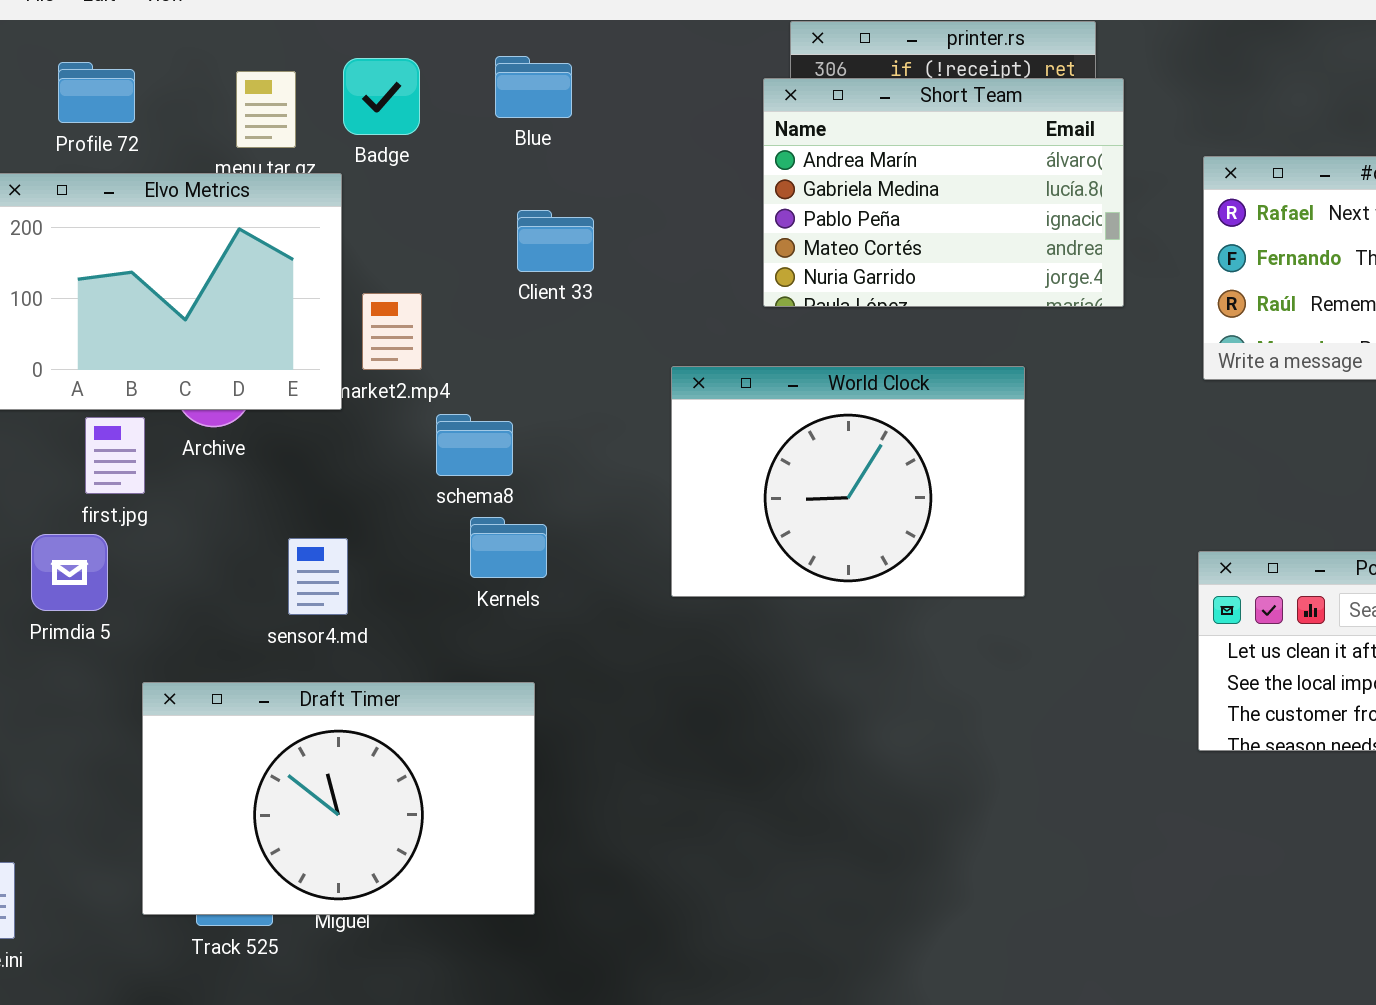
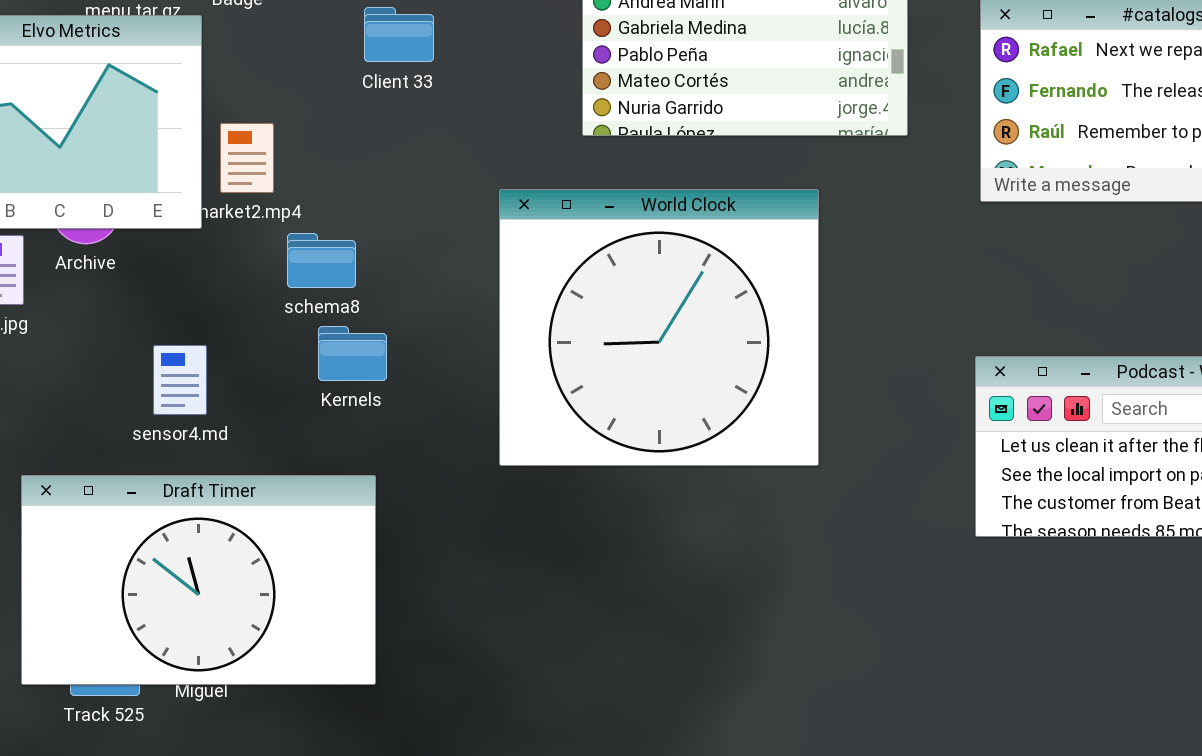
Client 33: [517,210,594,272] -> [364,7,434,62], moved
World Clock: [671,366,1025,597] -> [499,189,819,466], resized

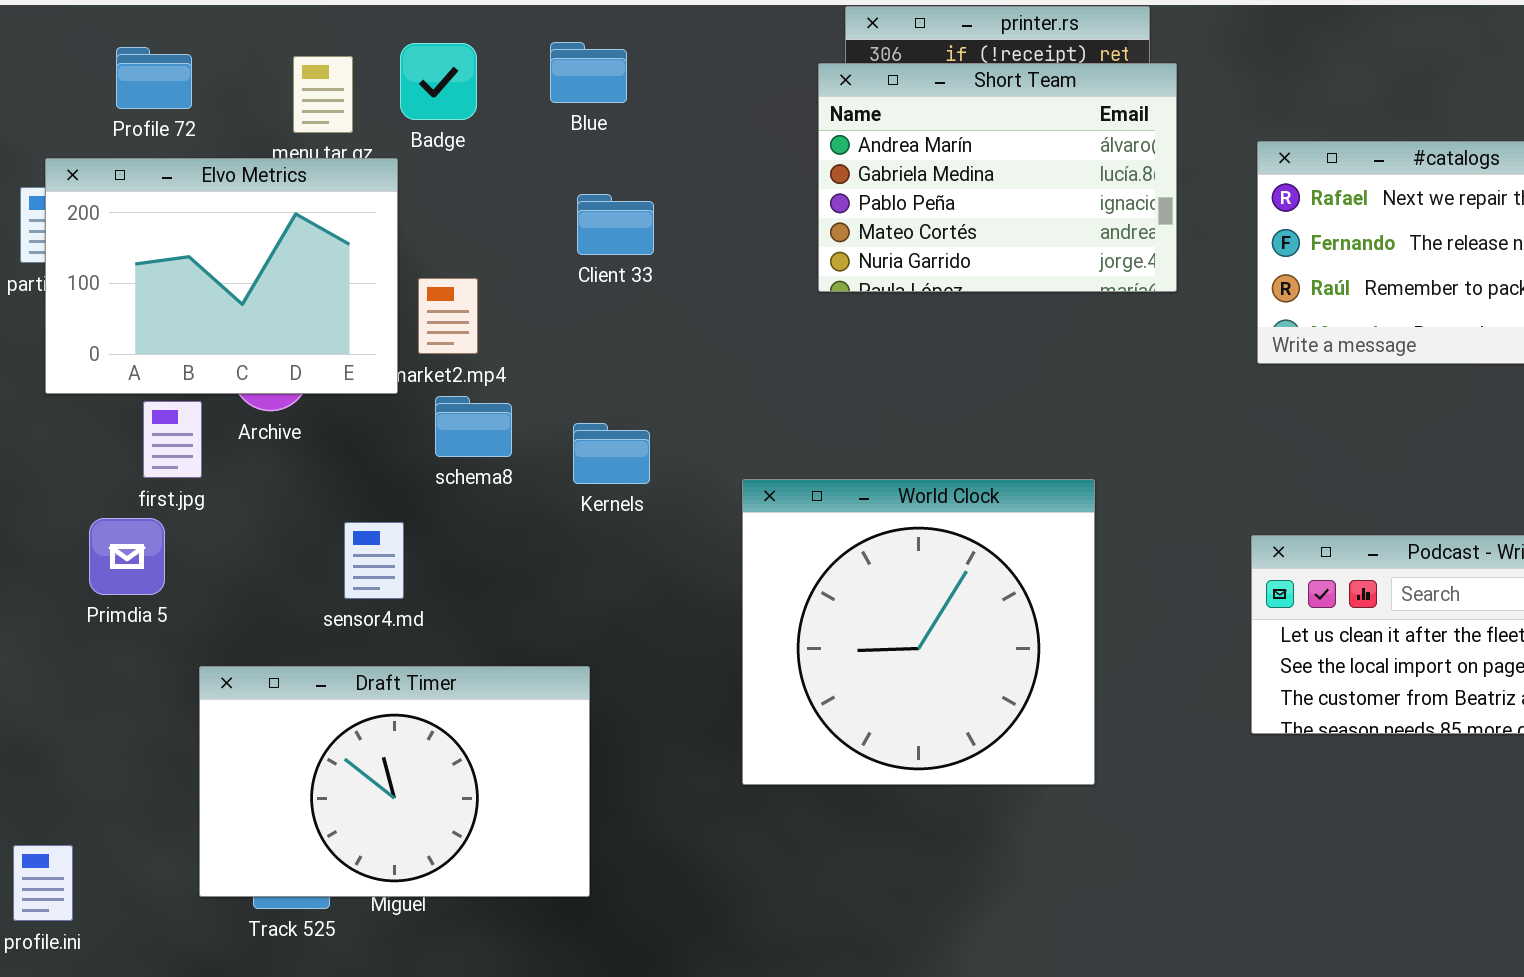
Client 33: [364,7,434,62] -> [577,194,654,255], moved
World Clock: [499,189,819,466] -> [742,479,1095,785], moved
schema8: [287,233,356,288] -> [435,396,512,457], moved
Kernels: [318,326,387,381] -> [573,423,650,484], moved

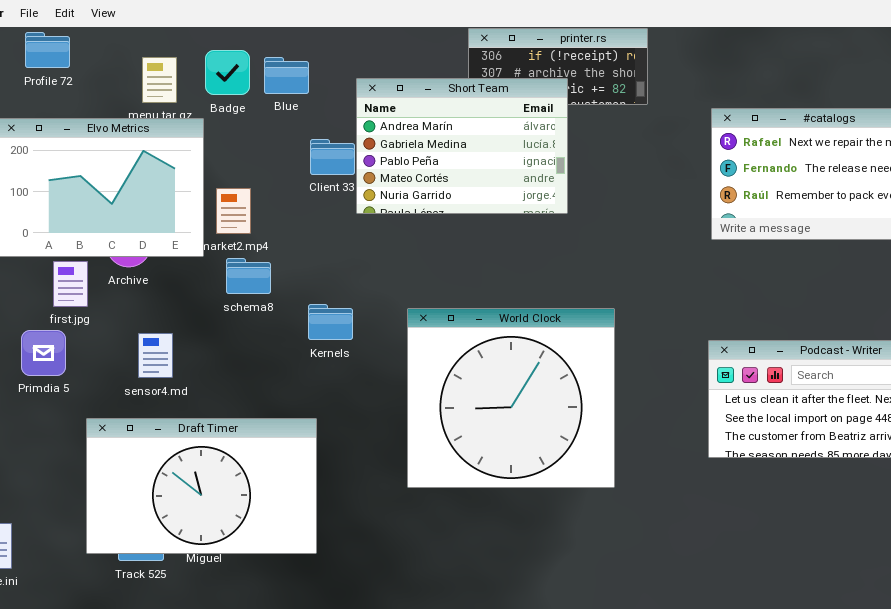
Blue: [550,42,627,103] -> [264,57,309,94], moved
Profile 72: [116,47,192,109] -> [25,32,70,68], moved
Short Team: [818,63,1177,292] -> [356,78,568,214], moved
Kernels: [573,423,650,484] -> [308,304,353,340], moved
sensor4.md: [344,522,404,599] -> [138,333,173,378], moved

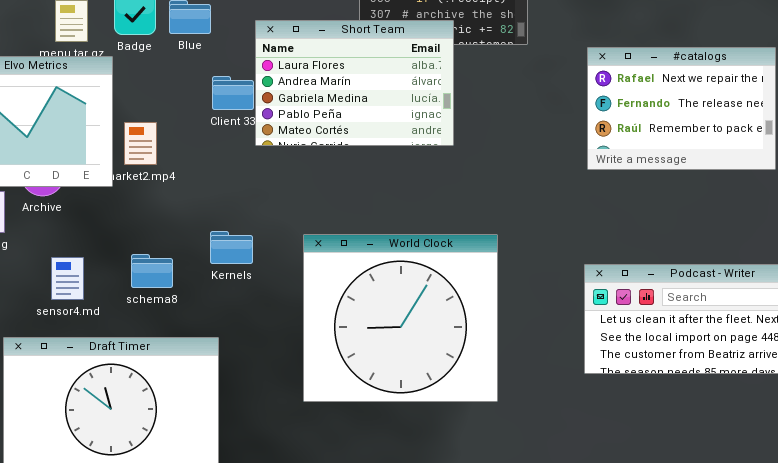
Short Team: [356,78,568,214] -> [255,20,454,146], scrolled up 1 row
schema8: [226,258,271,294] -> [131,254,173,288], moved

